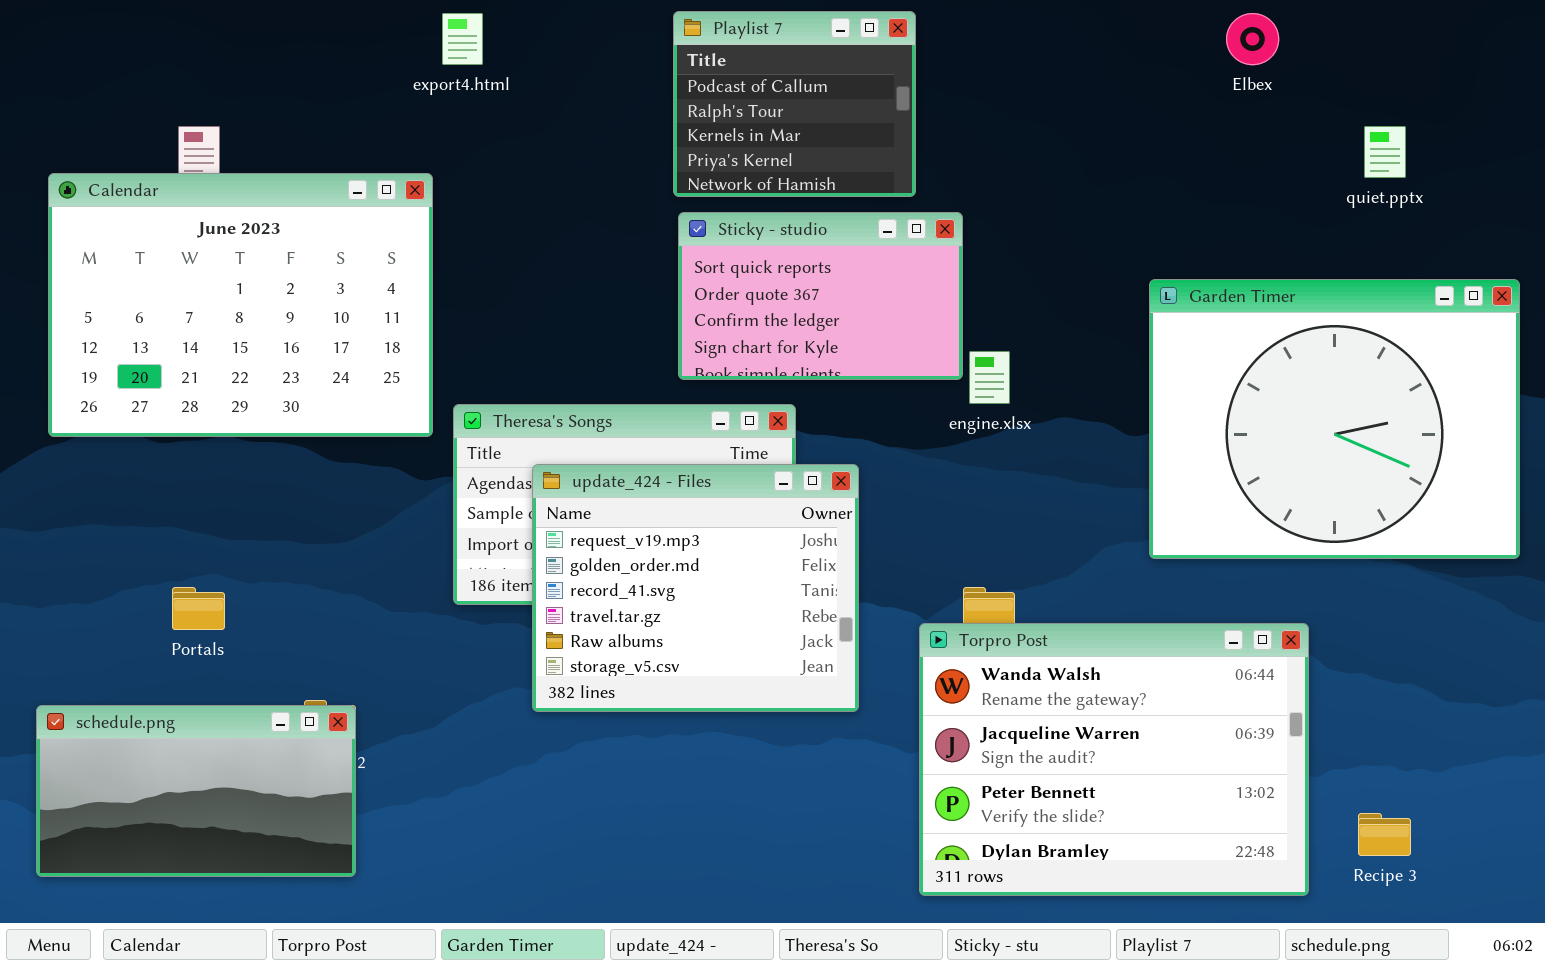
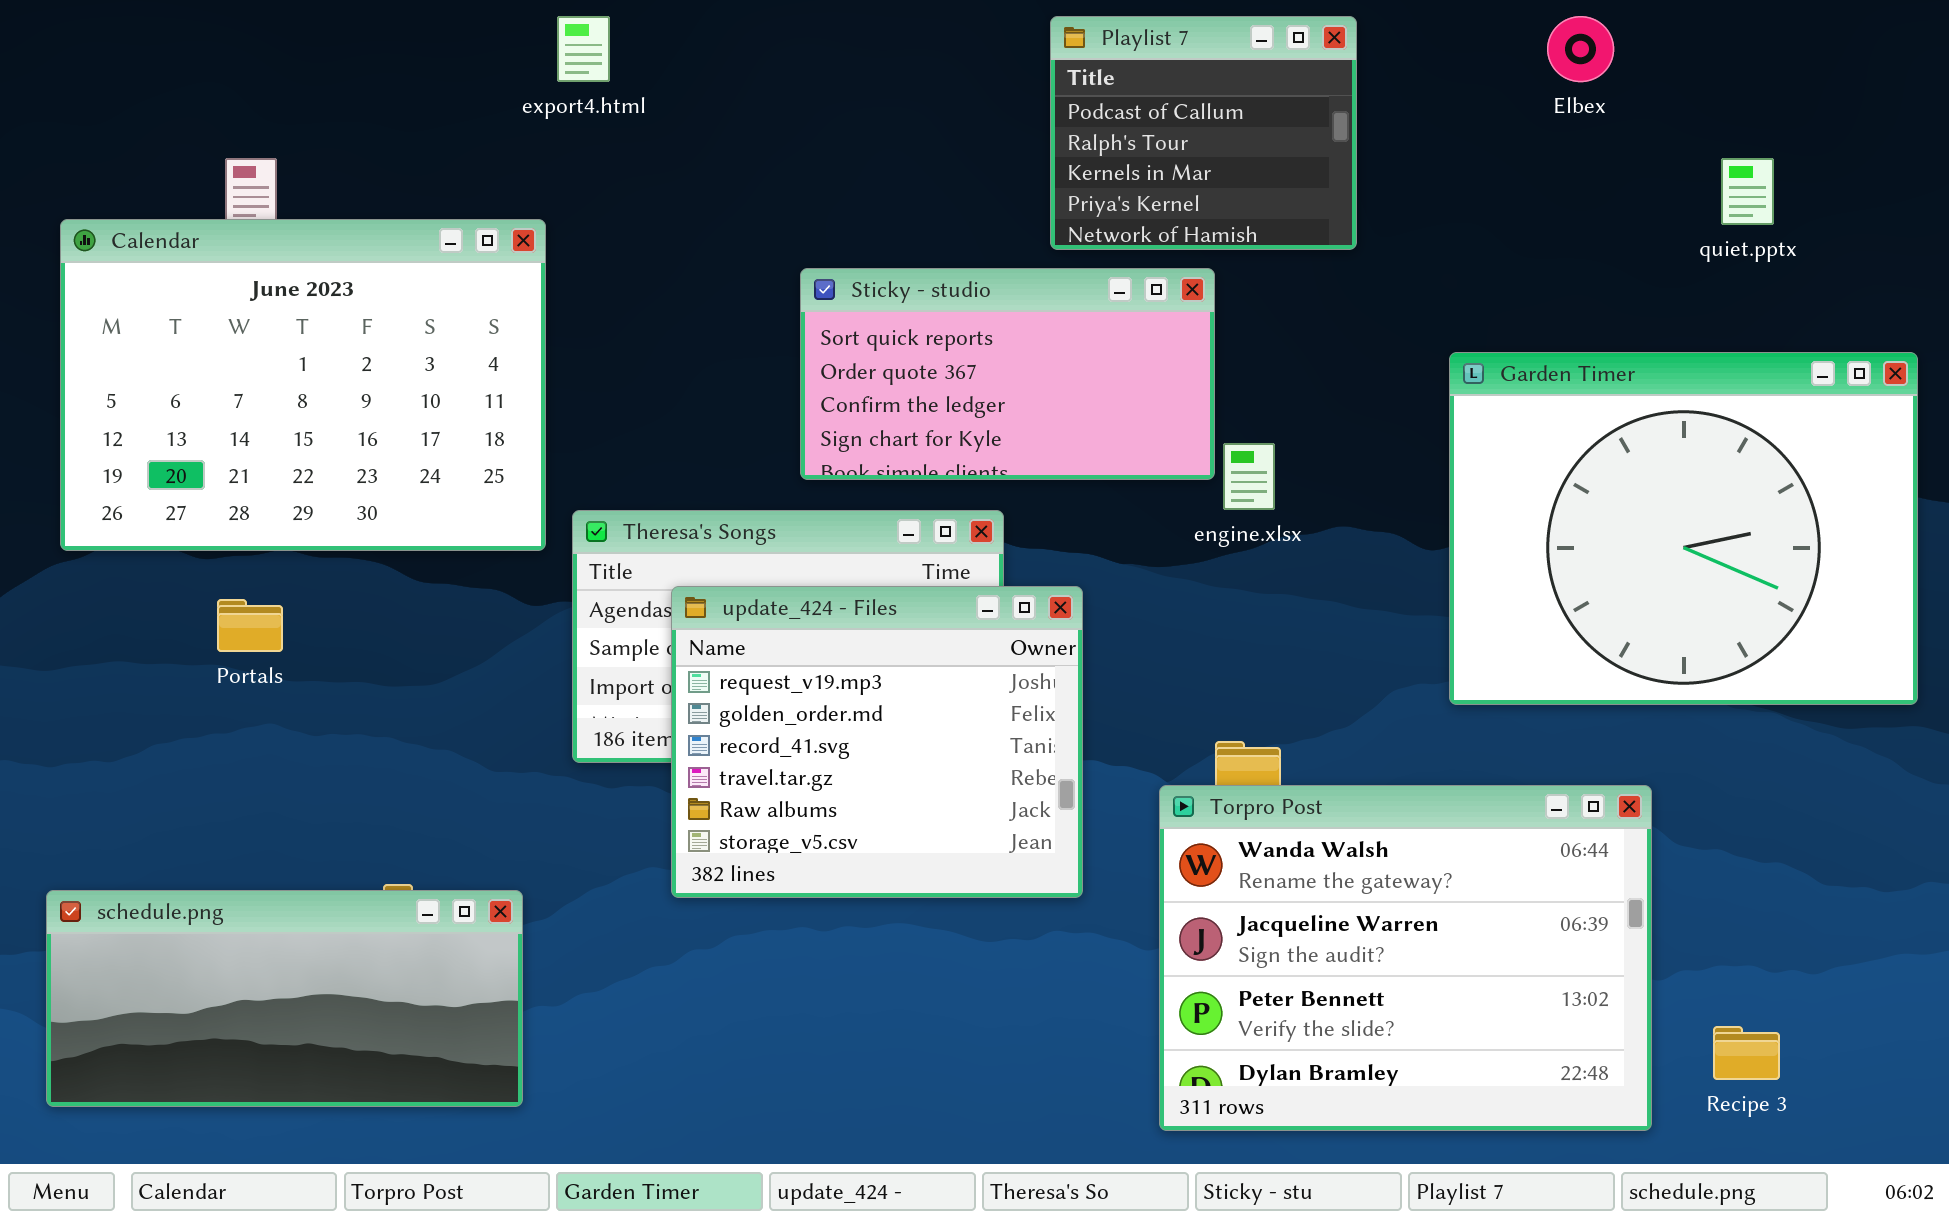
Playlist 7: [673,11,916,197] -> [1050,16,1357,250], moved
Sticky - studio: [678,212,963,380] -> [800,268,1215,480], resized
Portals: [172,587,225,630] -> [217,599,283,652], moved
schedule.png: [36,705,356,877] -> [46,890,523,1107], resized

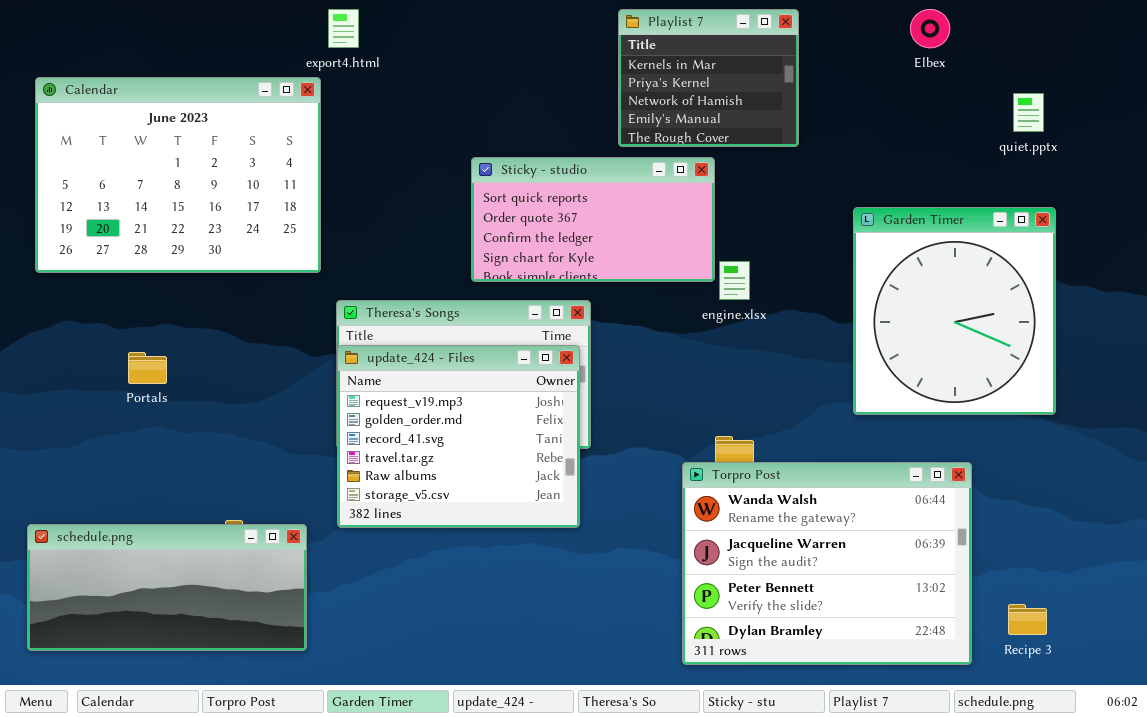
Playlist 7: [1050,16,1357,250] -> [618,9,799,147], scrolled down 2 rows
Calendar: [60,219,546,551] -> [35,77,321,273], moved
Garden Timer: [1449,352,1918,705] -> [853,207,1056,415], resized
update_424 - Files: [671,586,1083,898] -> [337,345,580,528], moved

